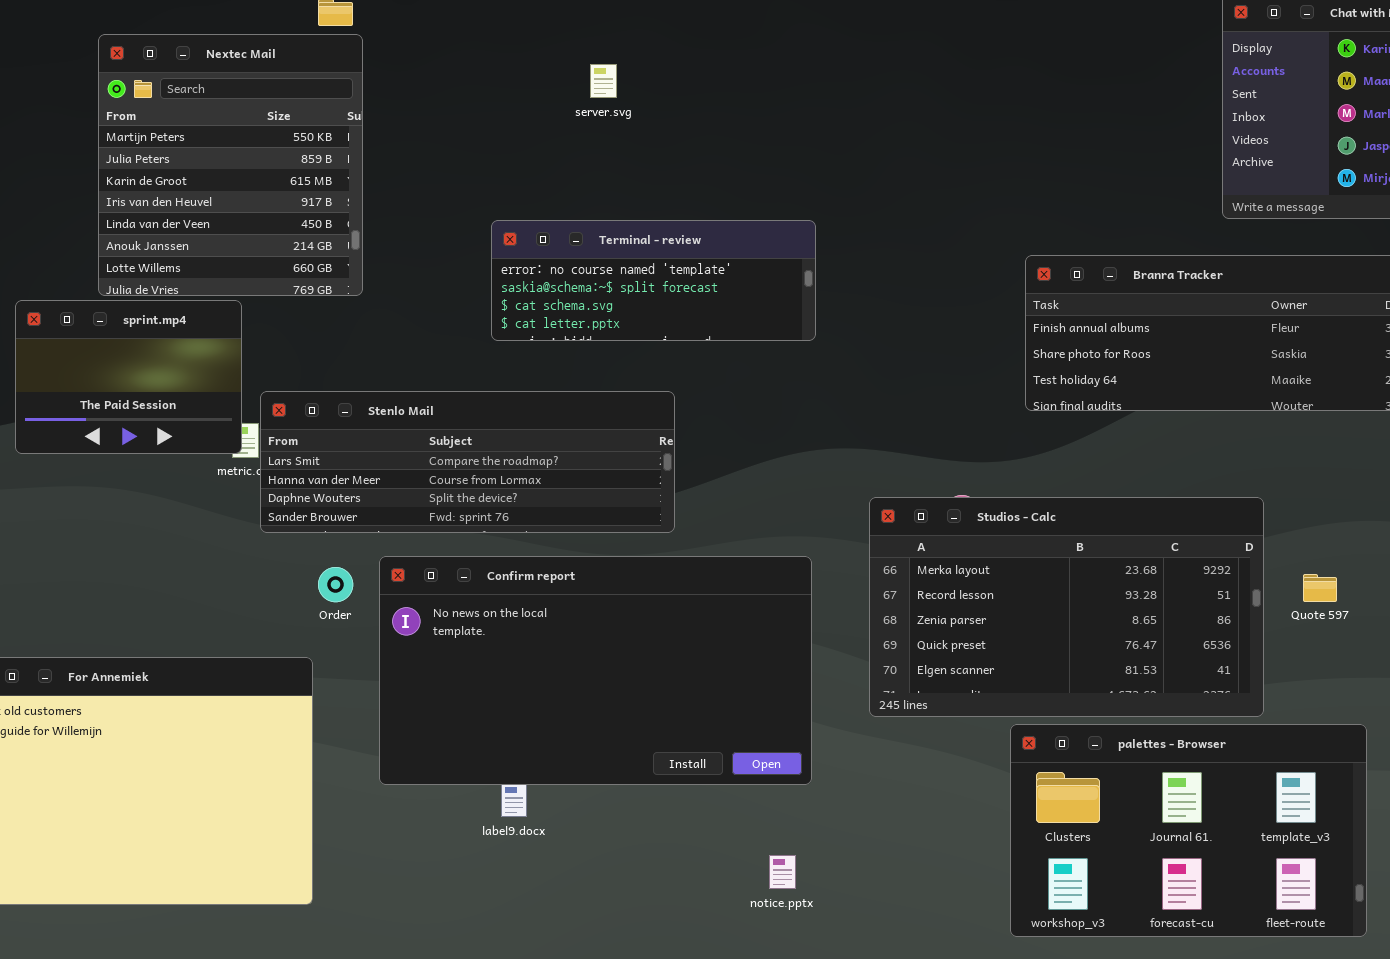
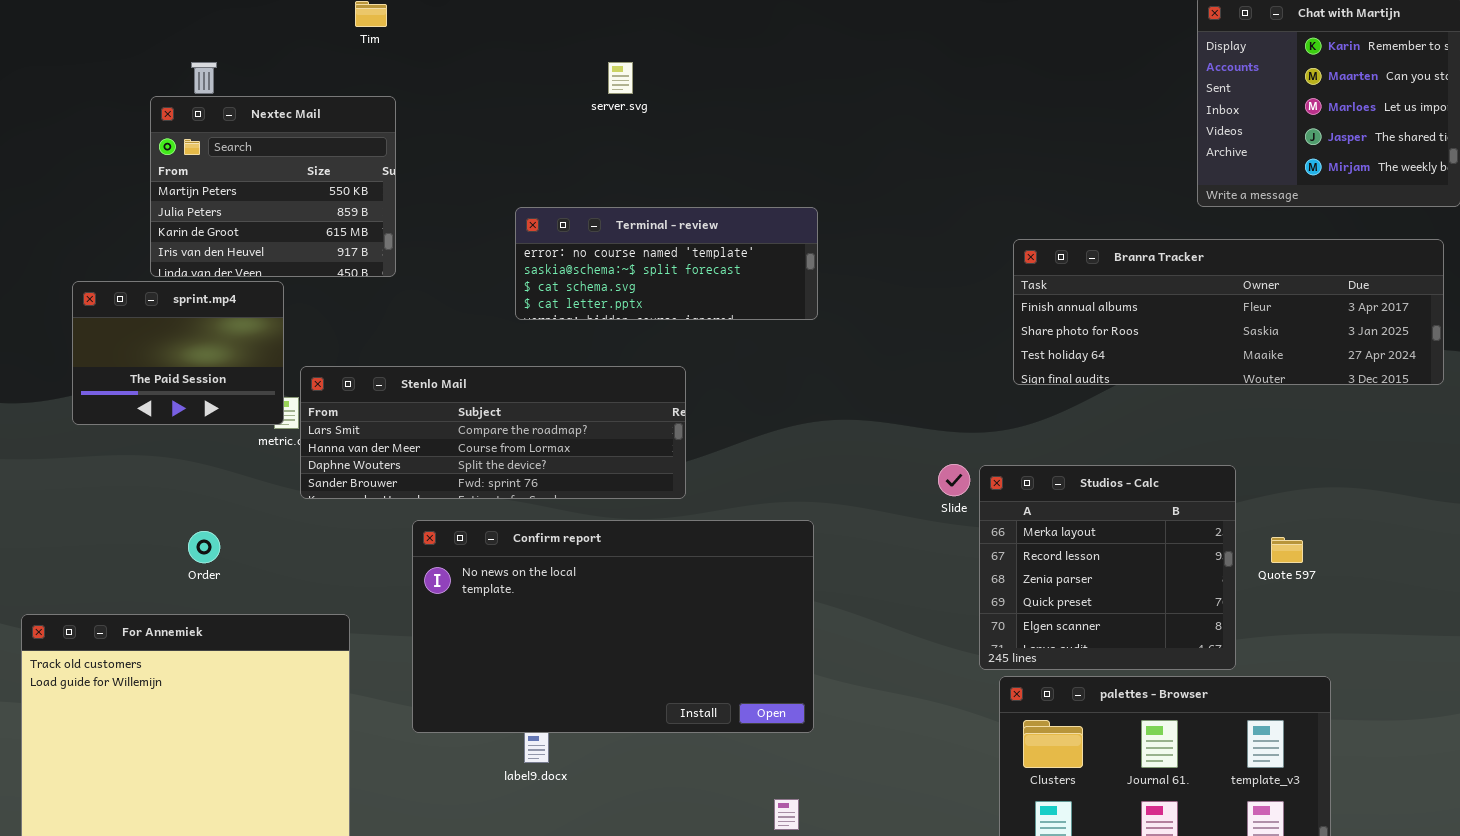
Nextec Mail: [98,34,363,296] -> [150,96,396,277], resized
Studios - Calc: [869,497,1264,717] -> [979,465,1236,670], resized
Order: [318,567,353,602] -> [188,531,220,563], moved

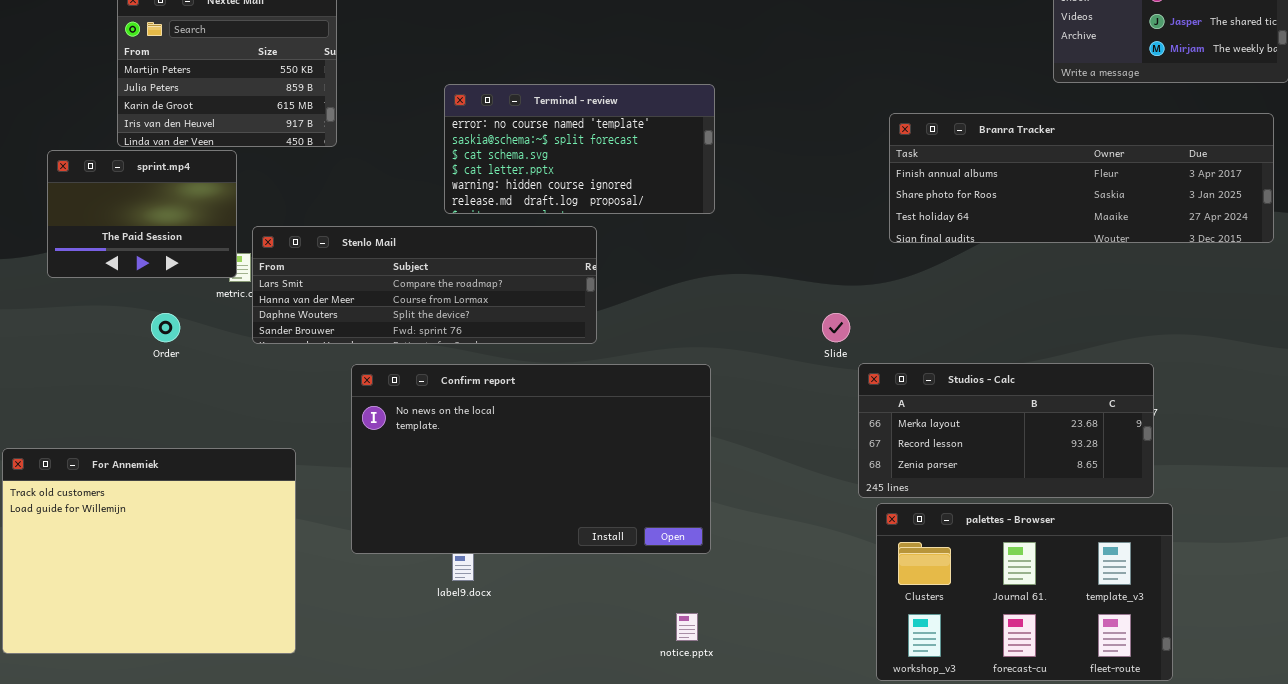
Terminal - review: [515,207,818,320] -> [444,84,715,214], resized
Studios - Calc: [979,465,1236,670] -> [858,363,1154,498], resized
Order: [188,531,220,563] -> [151,313,180,342], moved

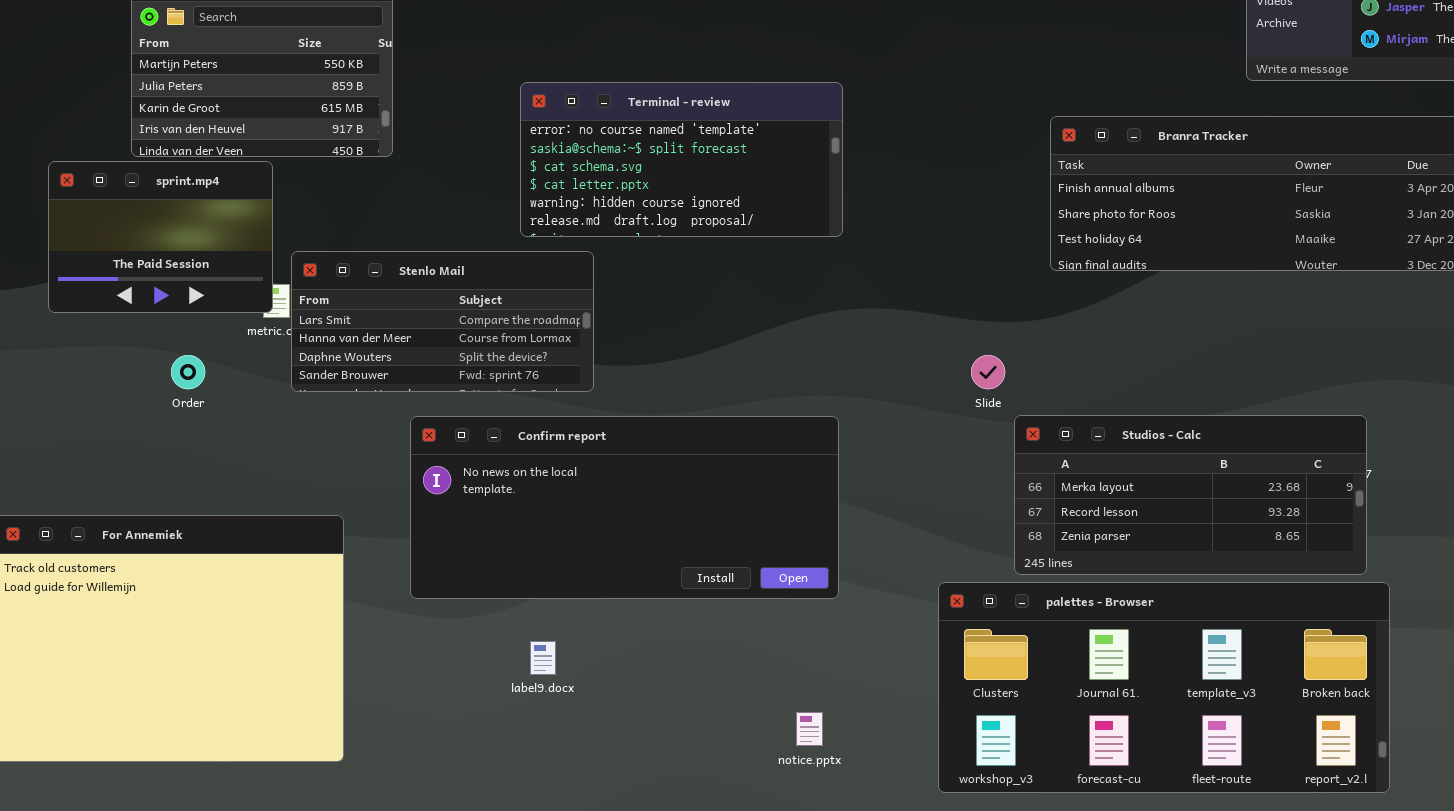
Stenlo Mail: [252,226,597,344] -> [291,251,594,392], resized
Confirm report: [351,364,711,554] -> [410,416,839,599], resized
palettes - Browser: [876,503,1173,681] -> [938,582,1390,793], resized

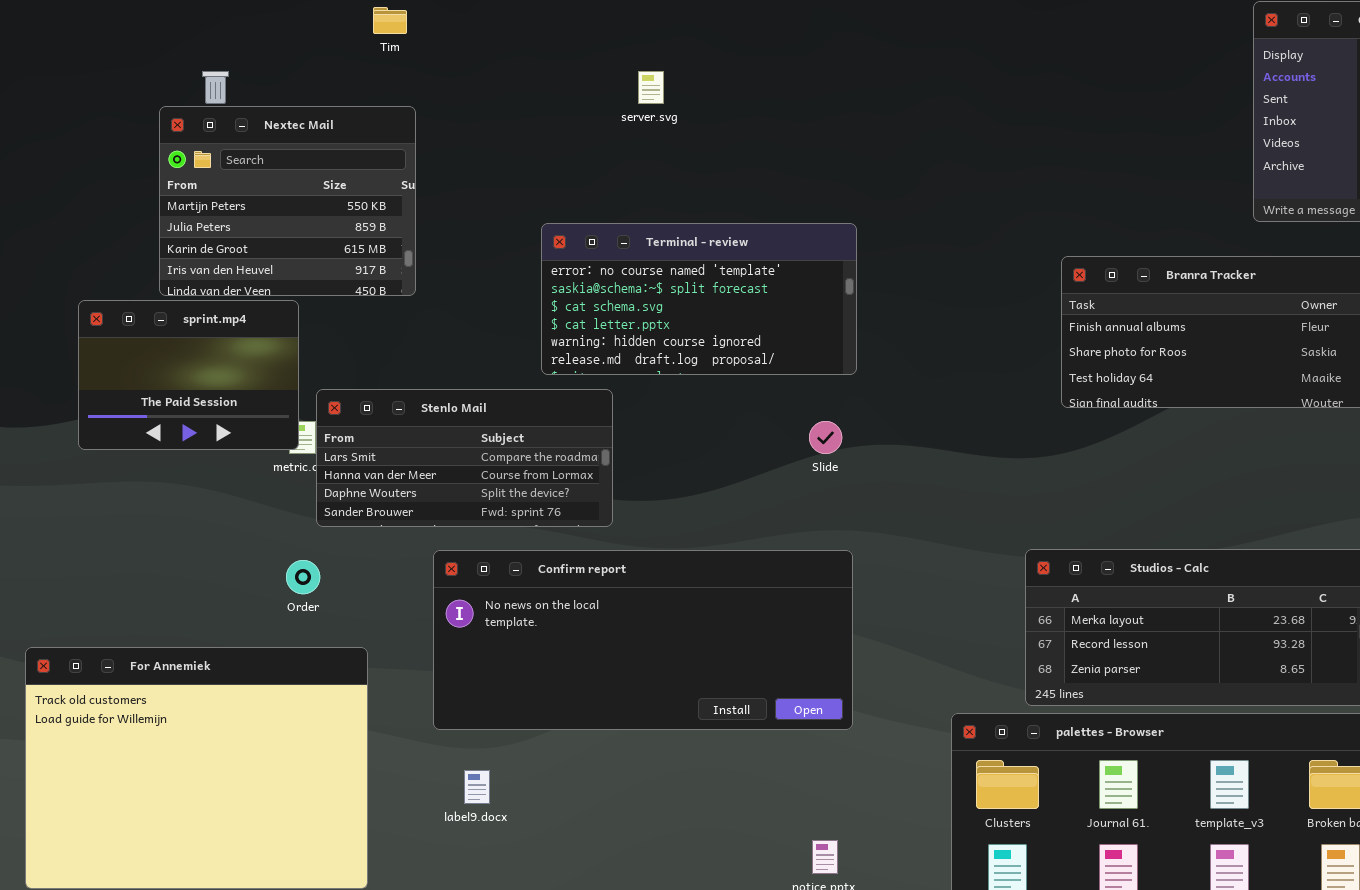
Order: [171,355,205,389] -> [286,560,320,594], moved
Slide: [971,355,1005,389] -> [809,421,842,454], moved
label9.docx: [530,641,556,675] -> [464,770,490,804], moved

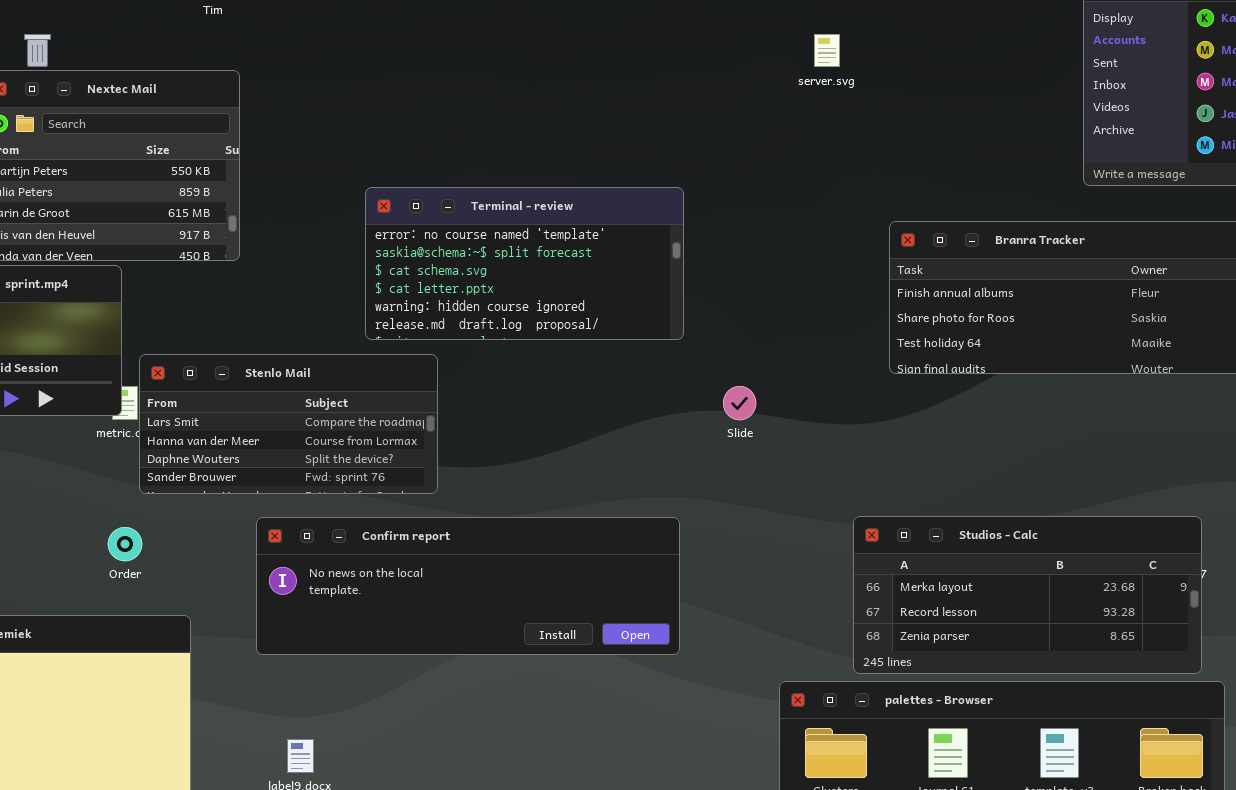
server.svg: [638,71,664,104] -> [814,34,840,67], moved
Slide: [809,421,842,454] -> [723,386,756,420], moved
Confirm report: [433,550,853,730] -> [256,517,680,655], resized

